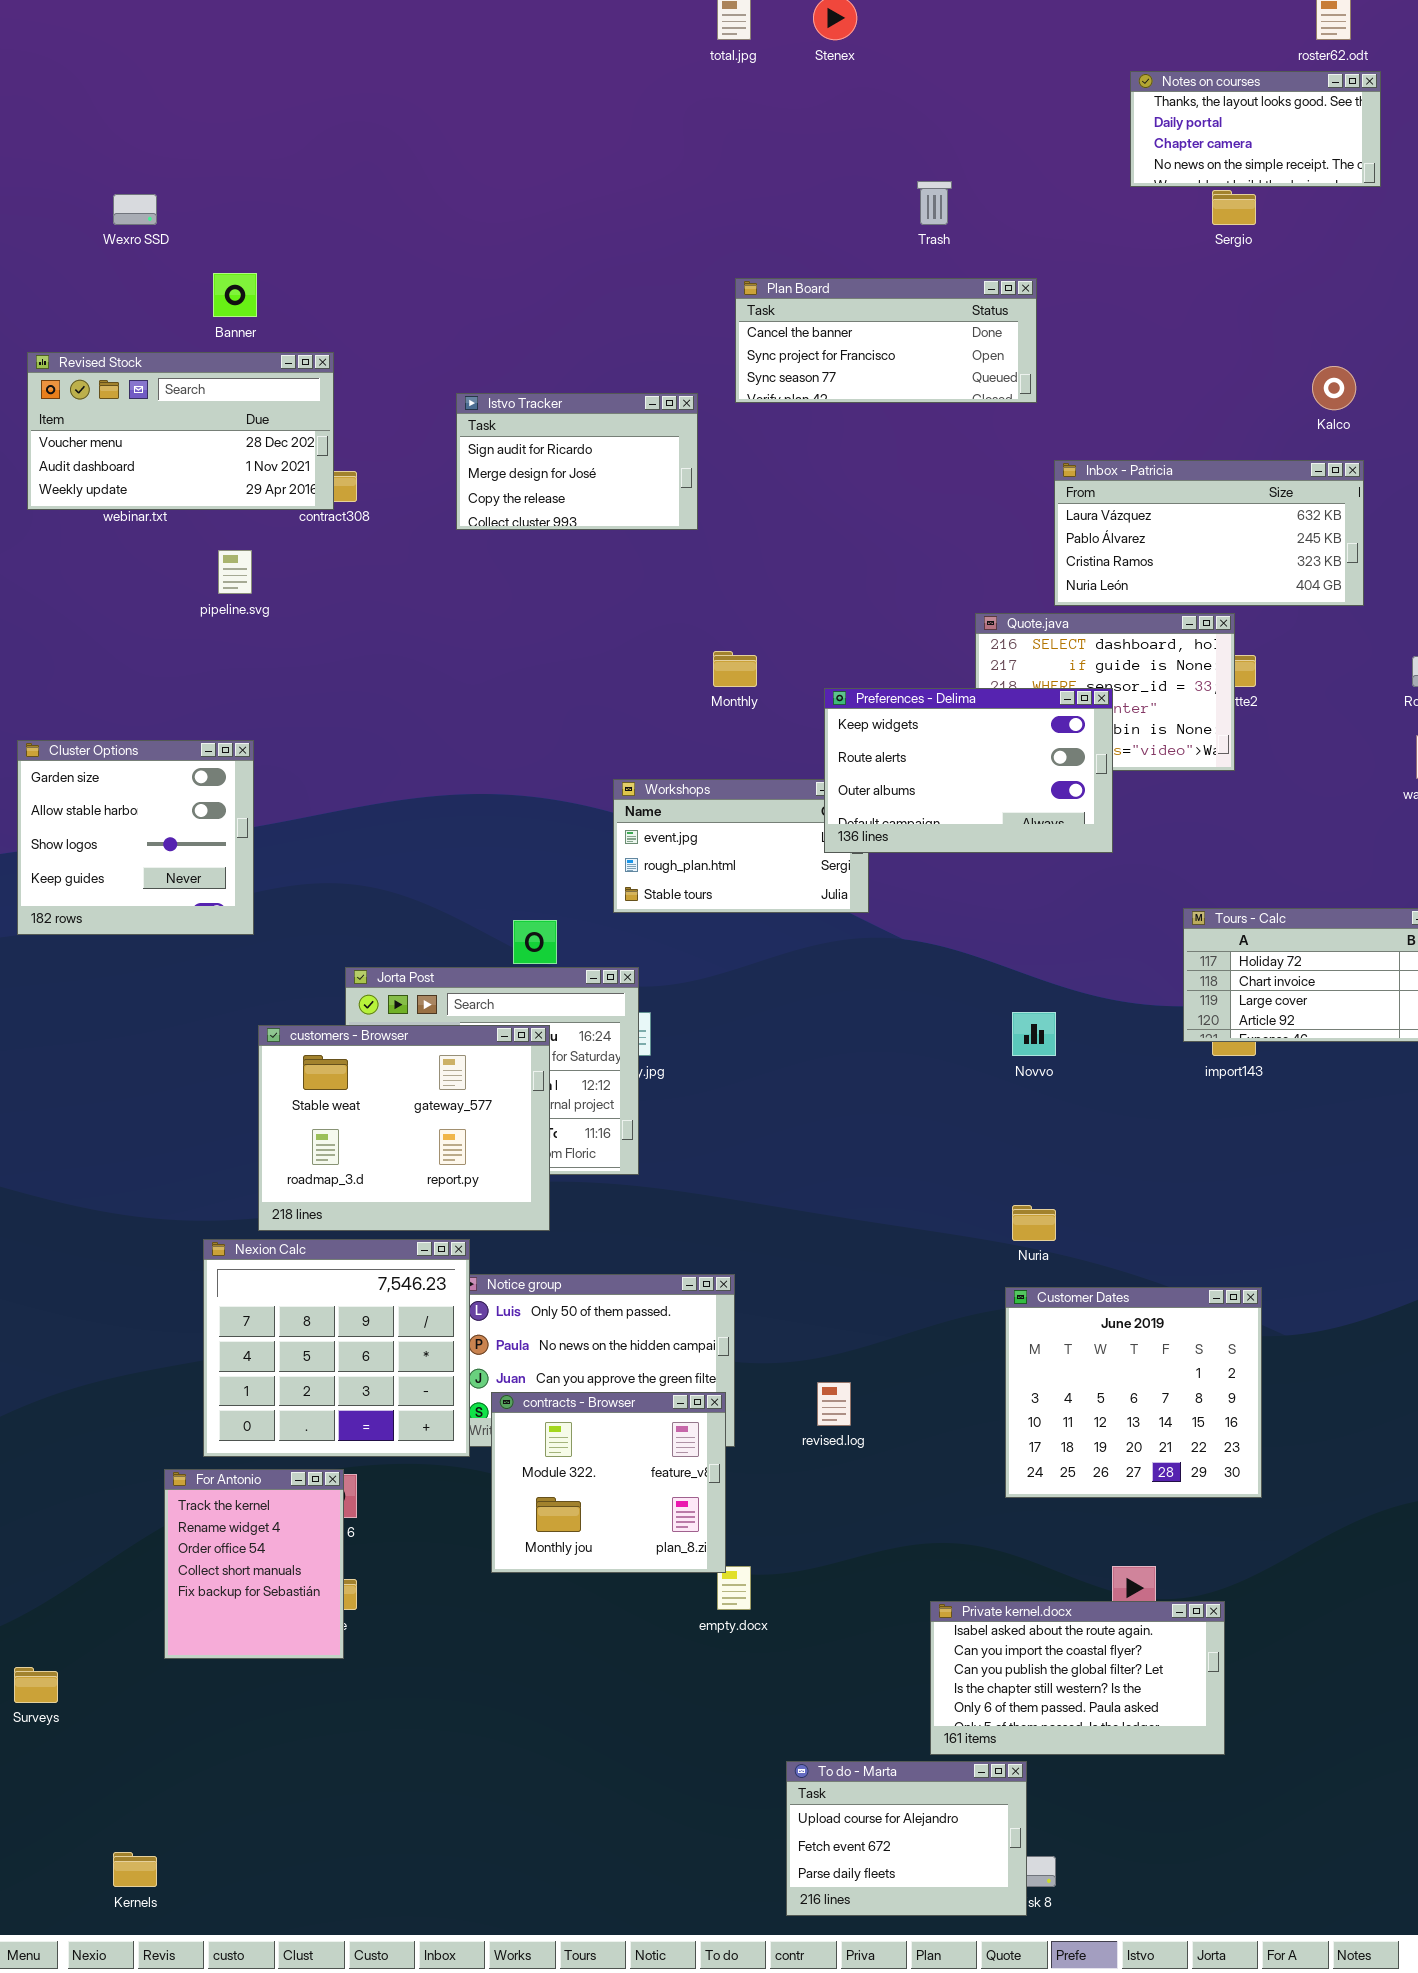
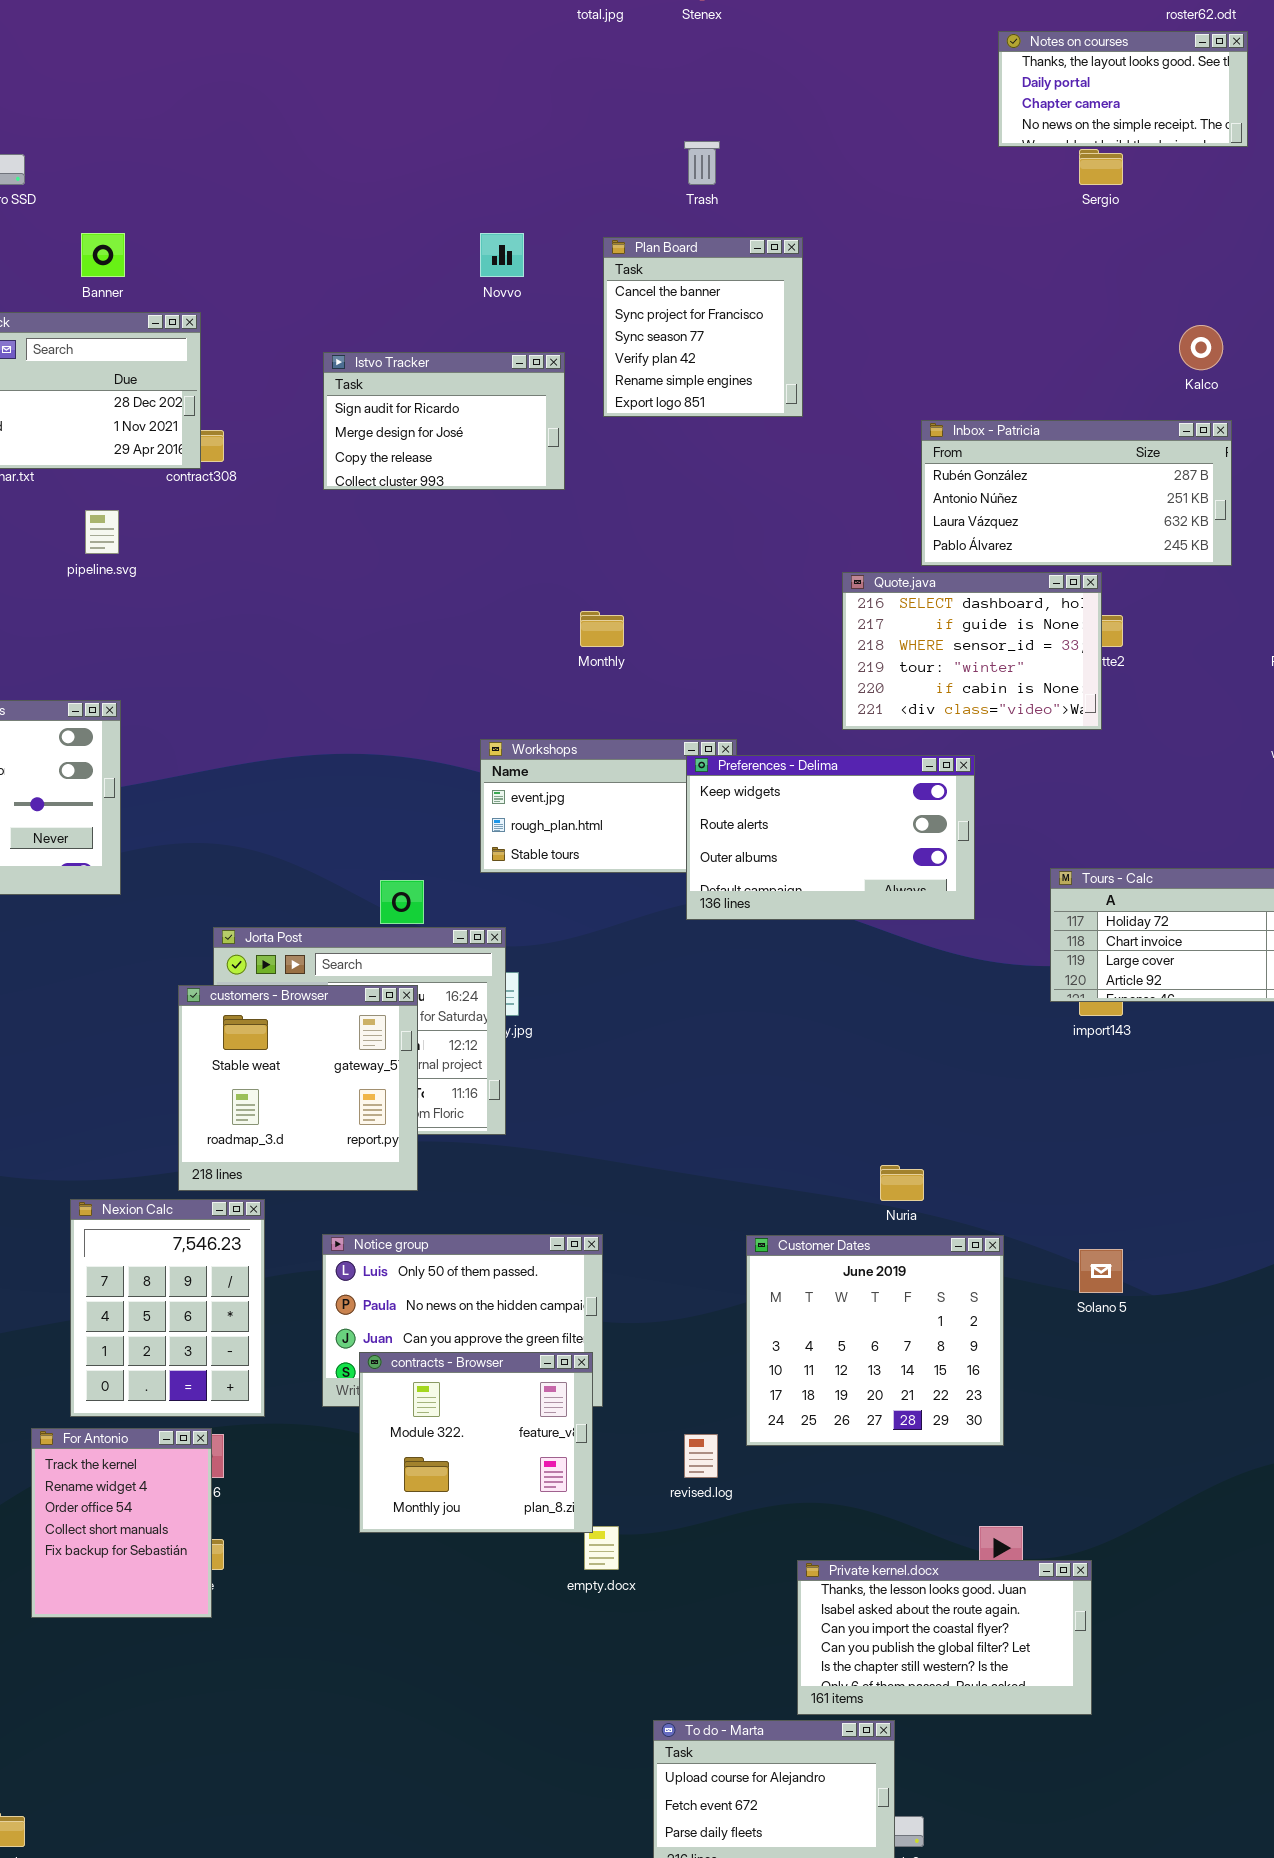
Trash: [917,181,952,225] -> [684,141,720,185], moved
Plan Board: [735,278,1037,403] -> [603,237,803,417], resized
Inbox - Patricia: [1054,460,1364,606] -> [921,420,1232,566], scrolled up 2 rows
Preferences - Delima: [824,688,1113,853] -> [686,755,975,920], moved
Novvo: [1012,1012,1056,1056] -> [480,233,524,277], moved
customers - Browser: [258,1025,550,1231] -> [178,985,418,1191], resized
Nexion Calc: [203,1239,470,1457] -> [70,1199,265,1417], resized
Customer Dates: [1005,1287,1262,1498] -> [746,1235,1004,1446], moved
revised.log: [817,1382,851,1426] -> [684,1434,718,1478], moved
Private kernel.docx: [930,1601,1225,1755] -> [797,1560,1092,1715], scrolled up 1 row

